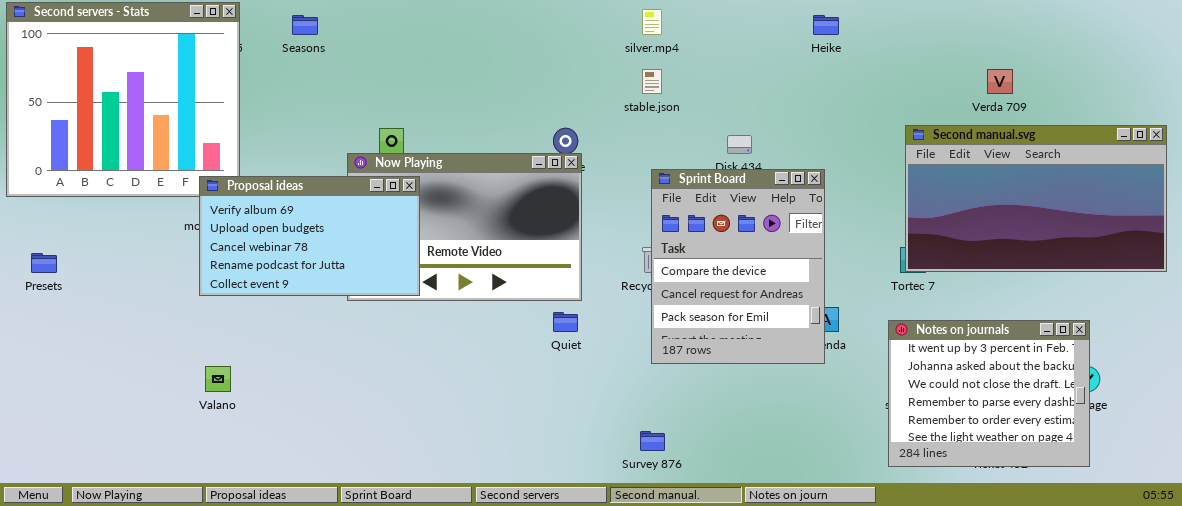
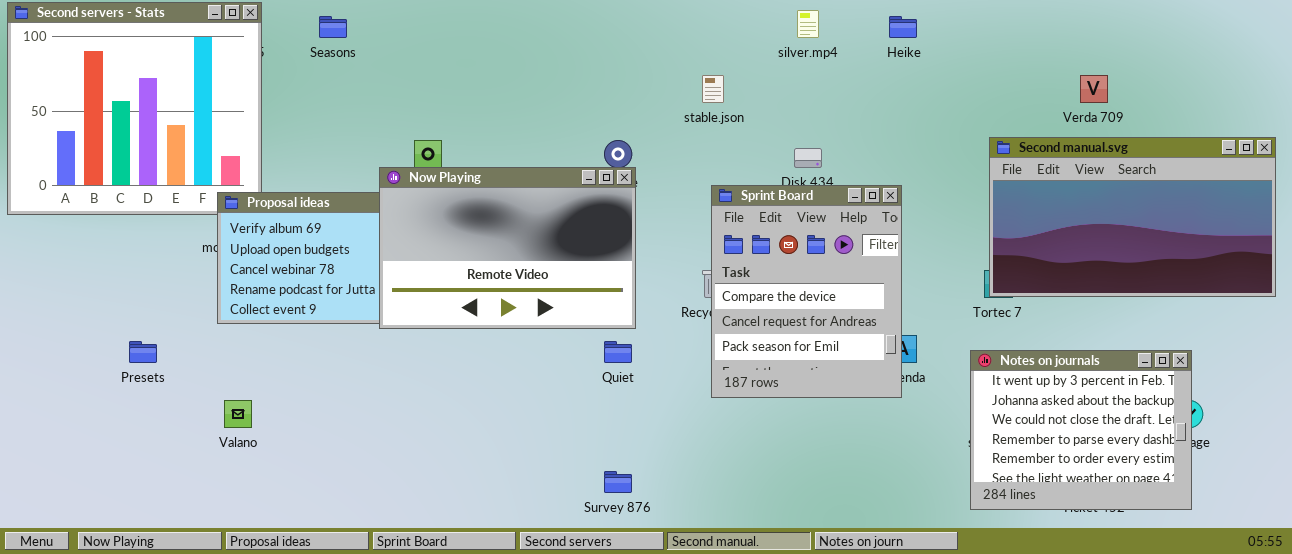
silver.mp4: [642,9,662,35] -> [797,10,819,38], moved
Now Playing: [347,153,582,301] -> [379,167,636,329], raised
Presets: [31,253,57,273] -> [129,341,157,363], moved
Survey 876: [640,431,665,451] -> [604,471,632,493], moved

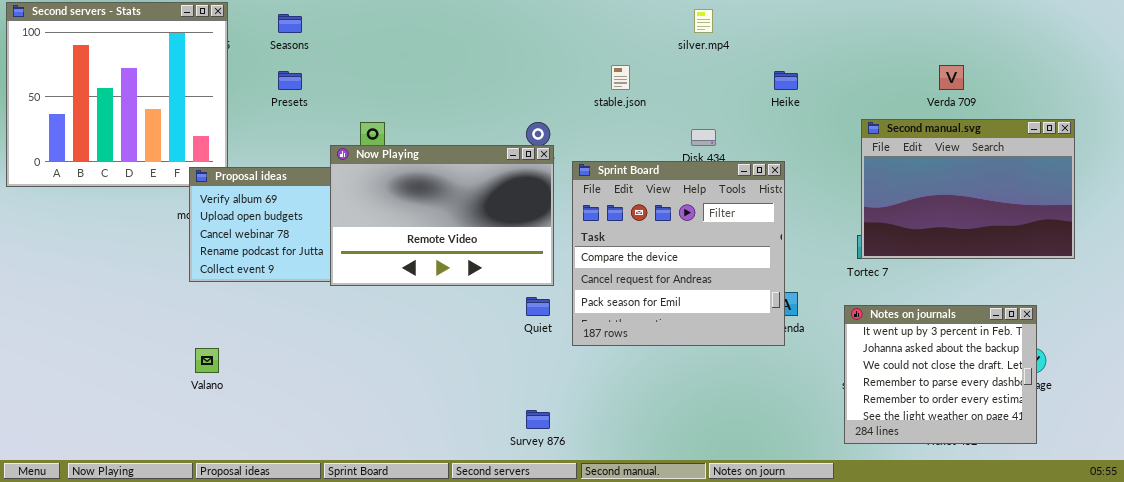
Heike: [889,16,917,38] -> [774,71,798,90], moved
Second manual.svg: [989,137,1276,297] -> [861,119,1075,259], resized
Sprint Board: [711,185,902,398] -> [572,161,785,346], resized
Presets: [129,341,157,363] -> [278,71,302,90], moved

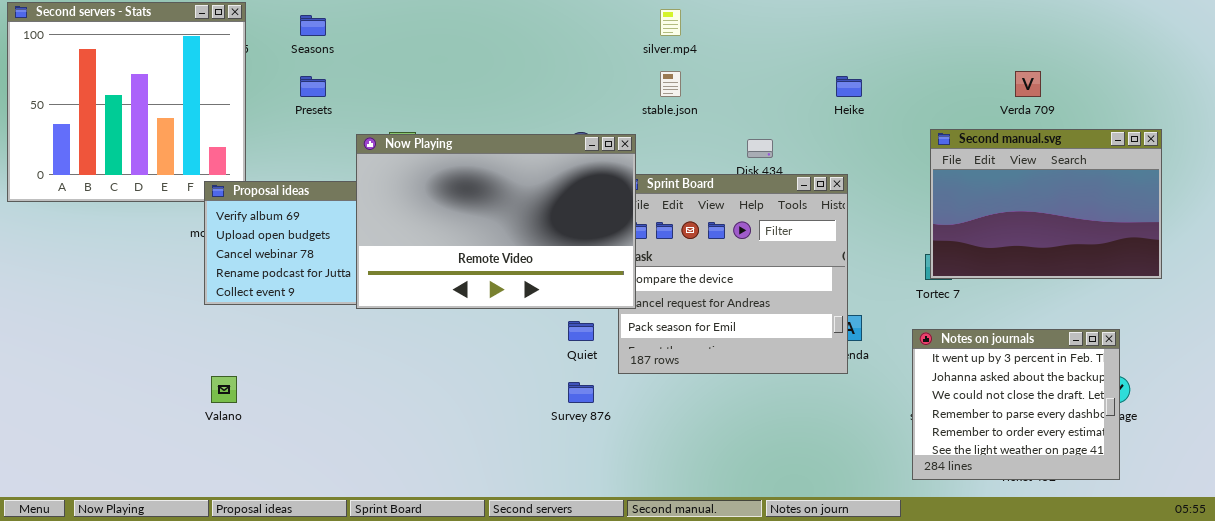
silver.mp4: [694,9,713,33] -> [660,9,681,36], moved
Now Playing: [330,145,554,286] -> [356,134,636,309], resized
Survey 876: [526,410,550,429] -> [568,382,594,403], moved

